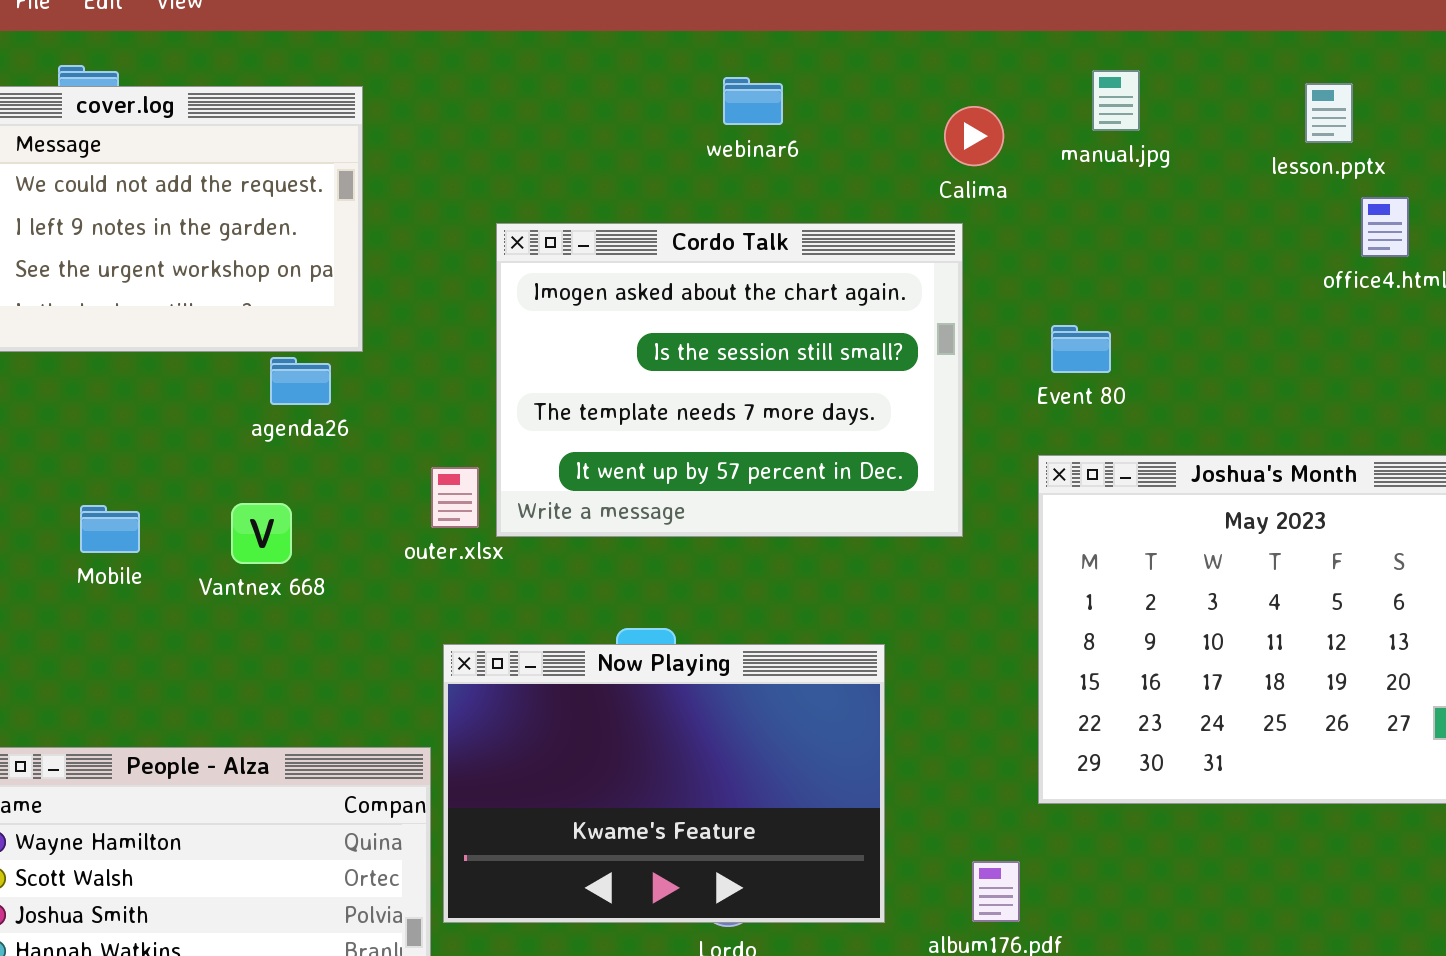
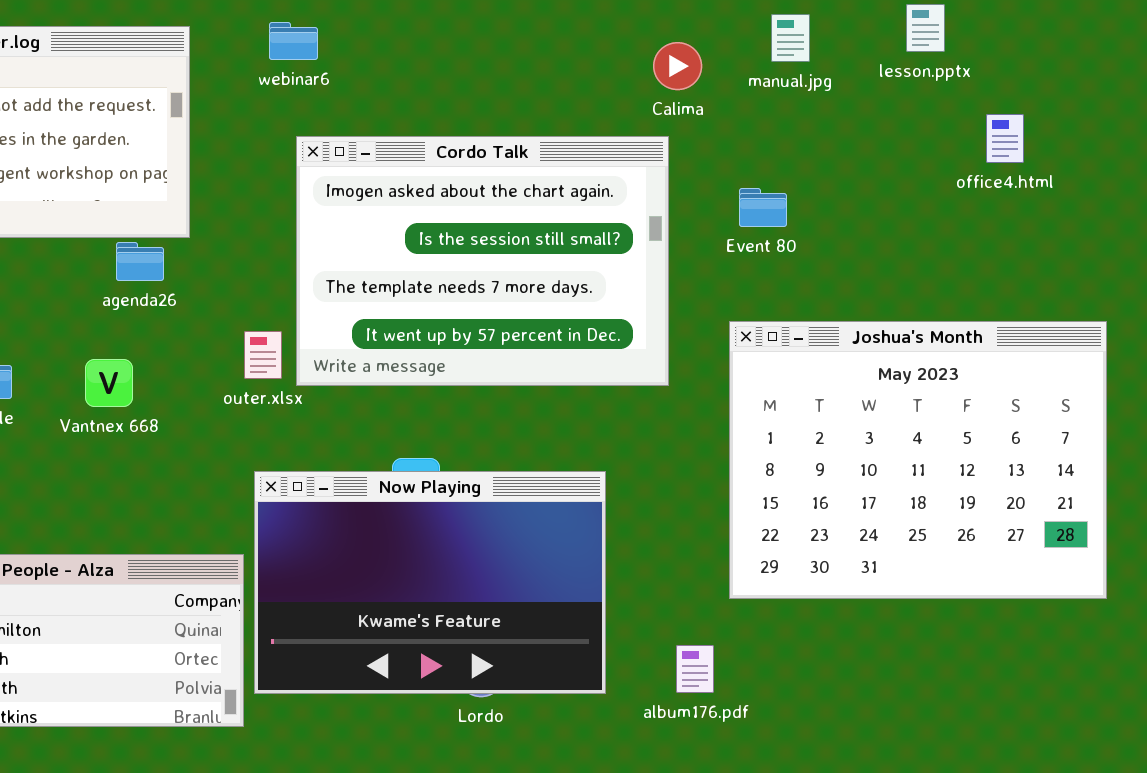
webinar6: [723,77,783,125] -> [269,22,318,60], moved
lesson.pptx: [1305,83,1353,143] -> [906,4,945,52], moved
Event 80: [1051,325,1111,373] -> [739,188,787,227], moved

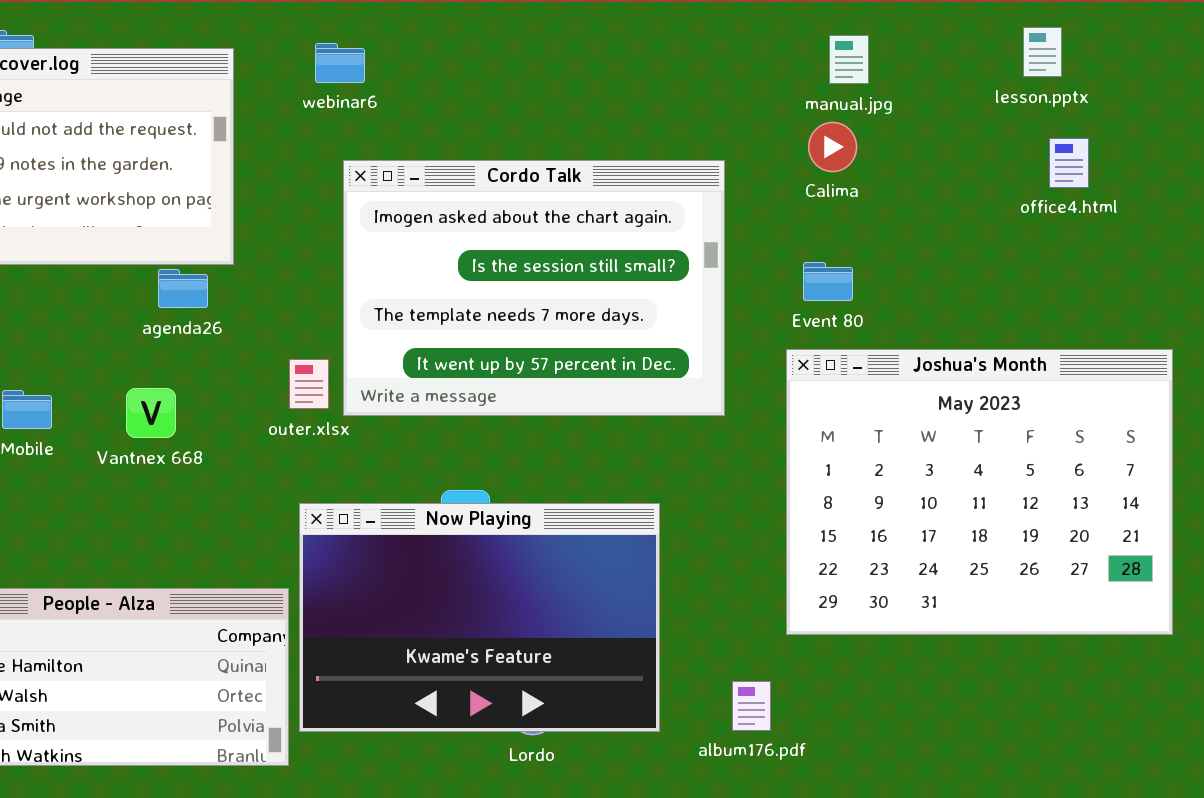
lesson.pptx: [906,4,945,52] -> [1023,27,1062,77], moved
Calima: [653,42,702,90] -> [808,122,857,172], moved
Event 80: [739,188,787,227] -> [803,262,853,301], moved

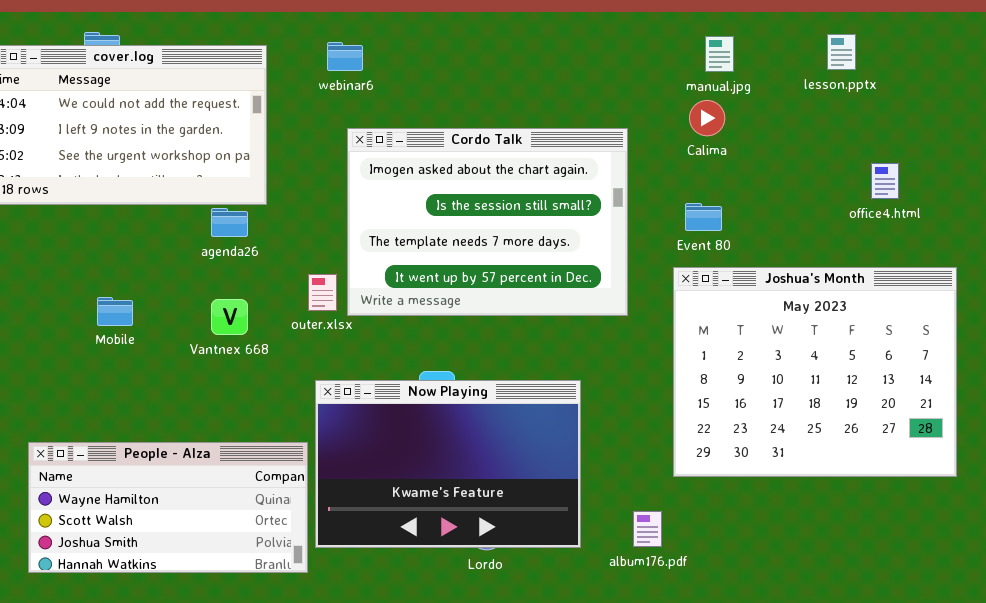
lesson.pptx: [1023,27,1062,77] -> [827,34,856,70], moved
office4.html: [1049,138,1089,188] -> [871,163,899,199], moved
Vantnex 668: [126,388,176,438] -> [211,299,248,335], moved

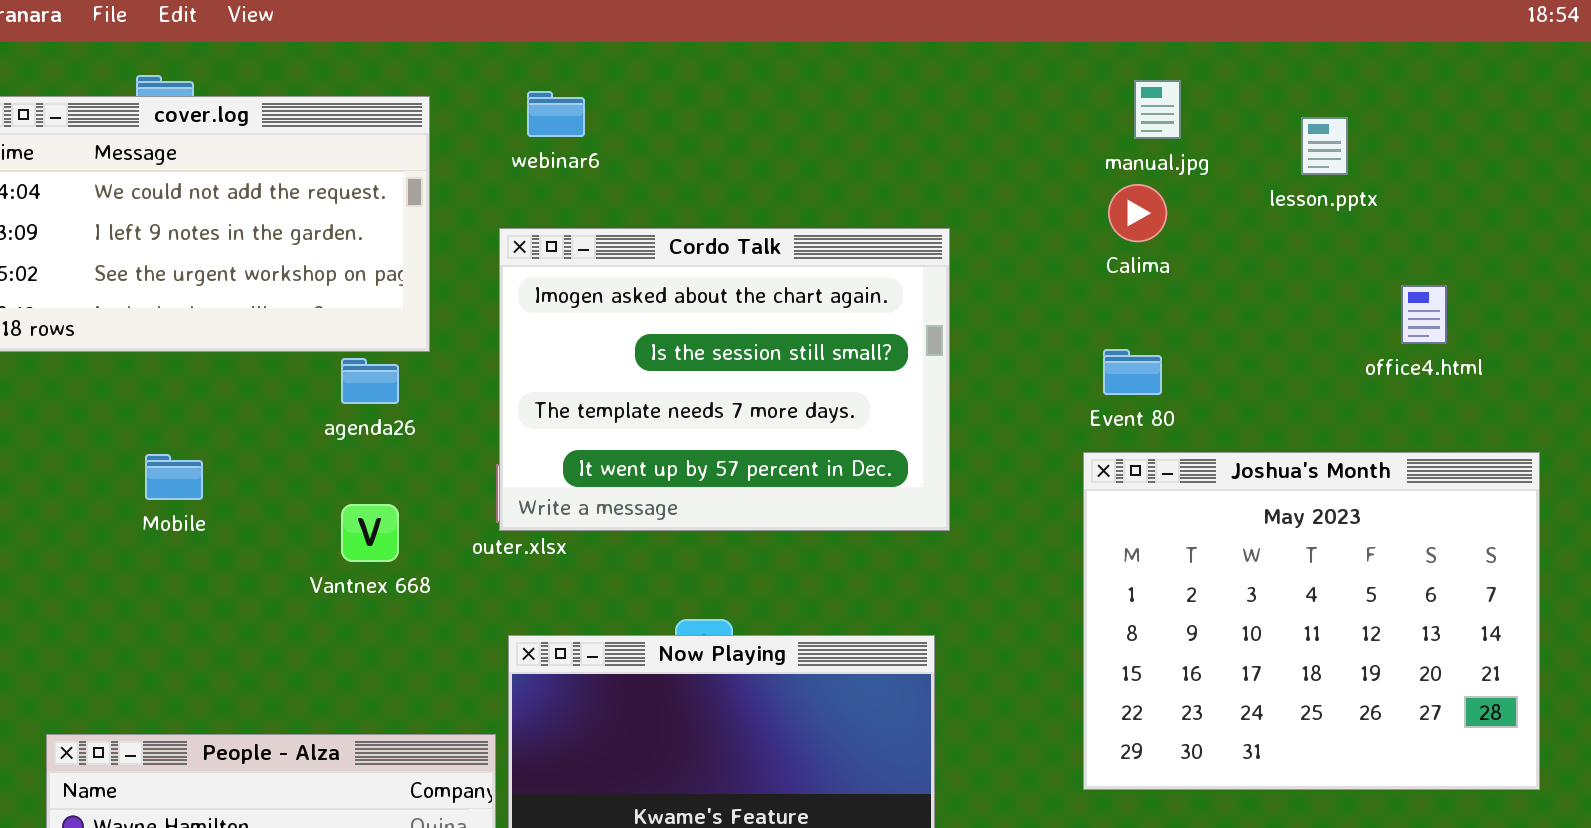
lesson.pptx: [827,34,856,70] -> [1301,117,1348,175], moved
Cordo Talk: [347,128,628,316] -> [499,228,950,531], moved
Mobile: [97,297,133,326] -> [145,454,203,500], moved

